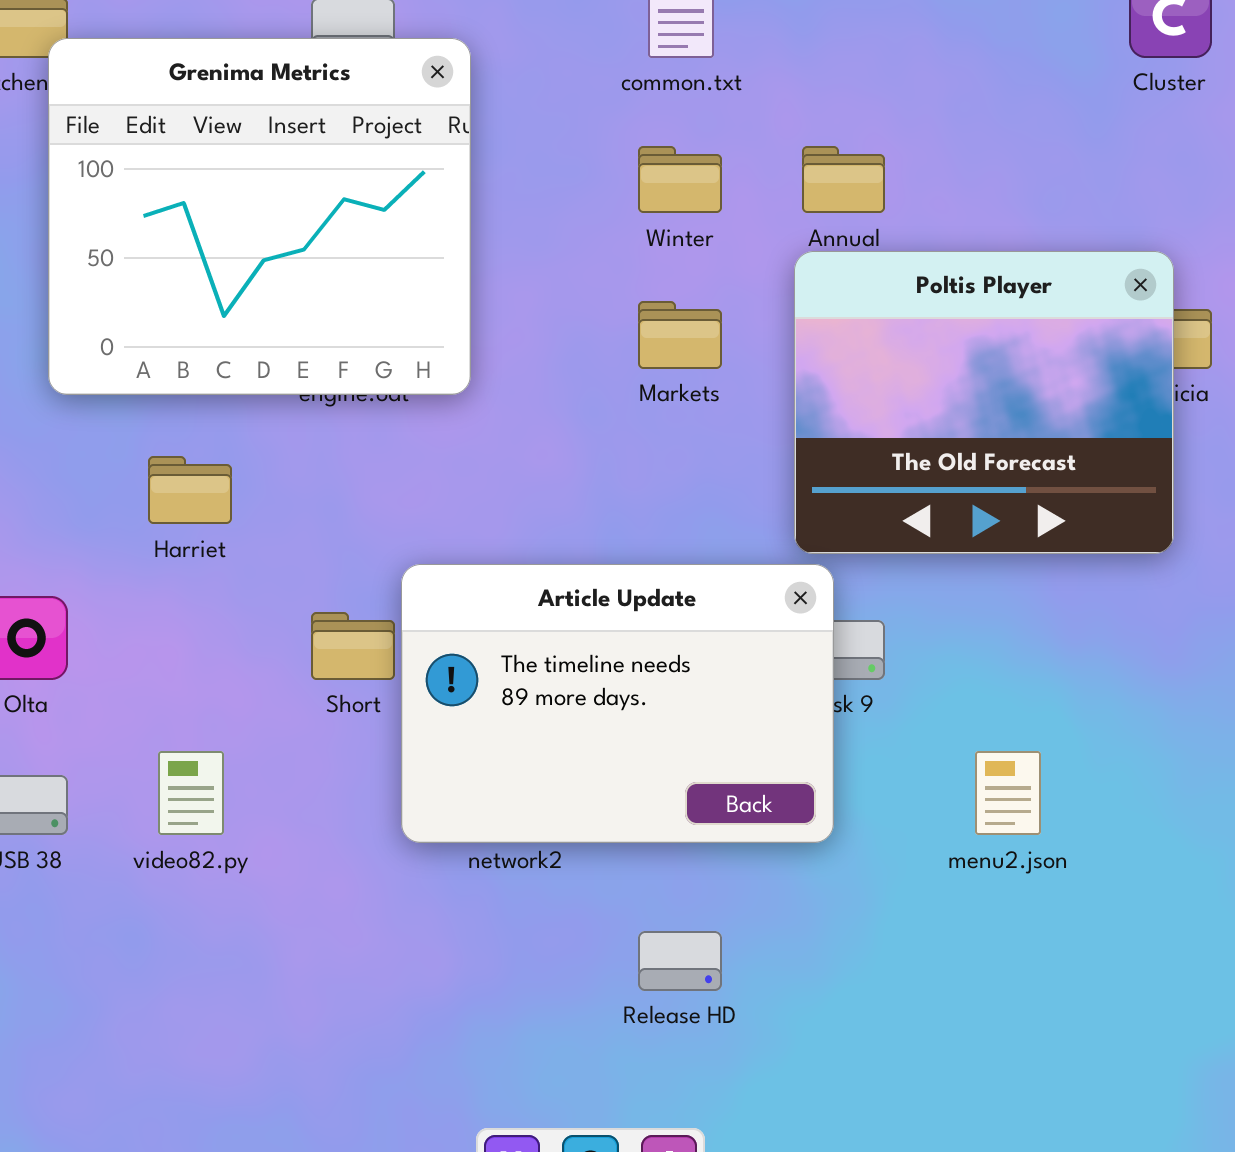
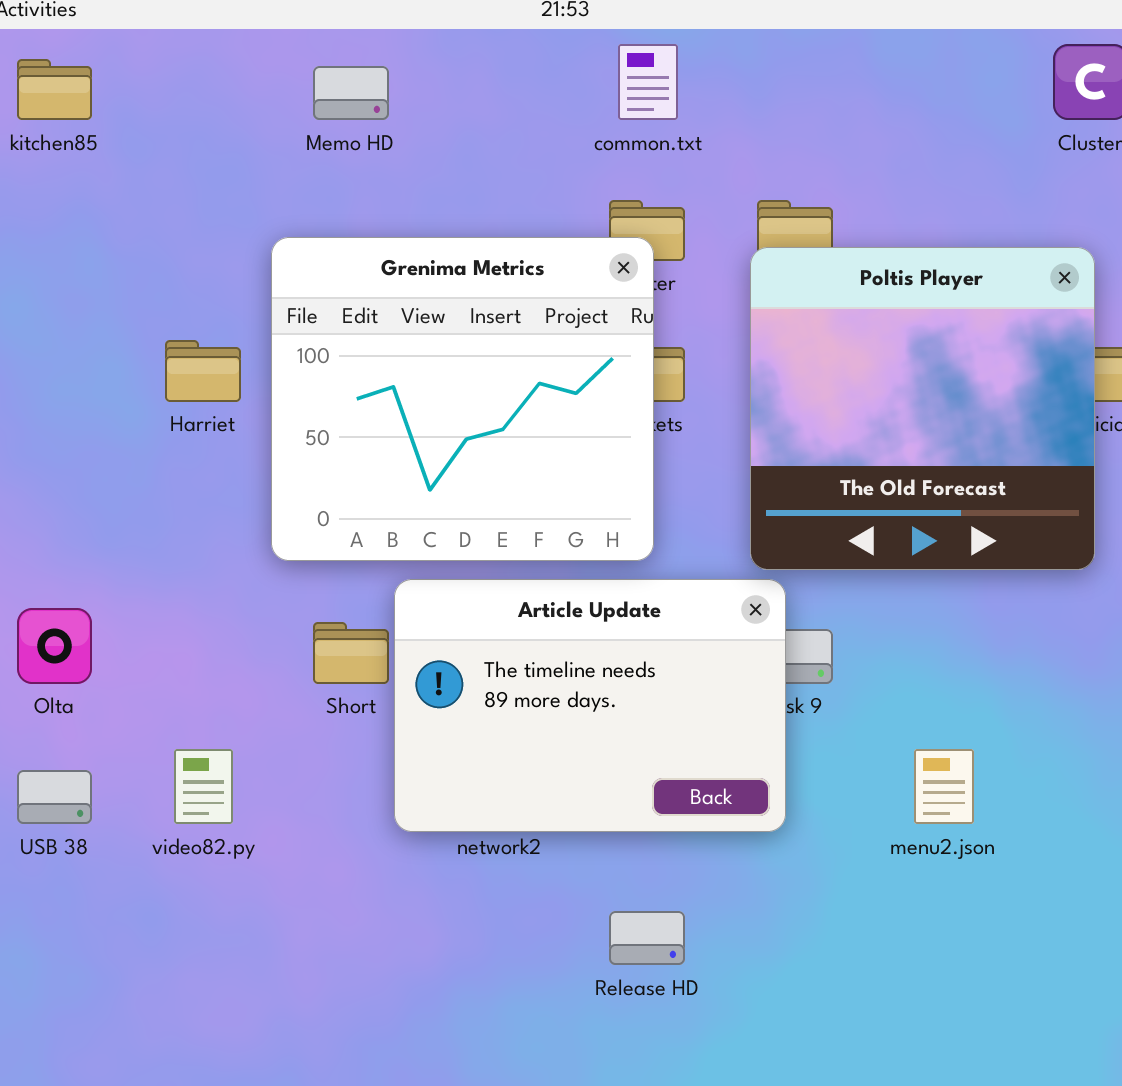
Grenima Metrics: [48,38,471,395] -> [271,237,654,561], moved
Poltis Player: [794,251,1174,554] -> [750,247,1095,570], resized
Harriet: [148,456,232,524] -> [165,340,241,402], moved

